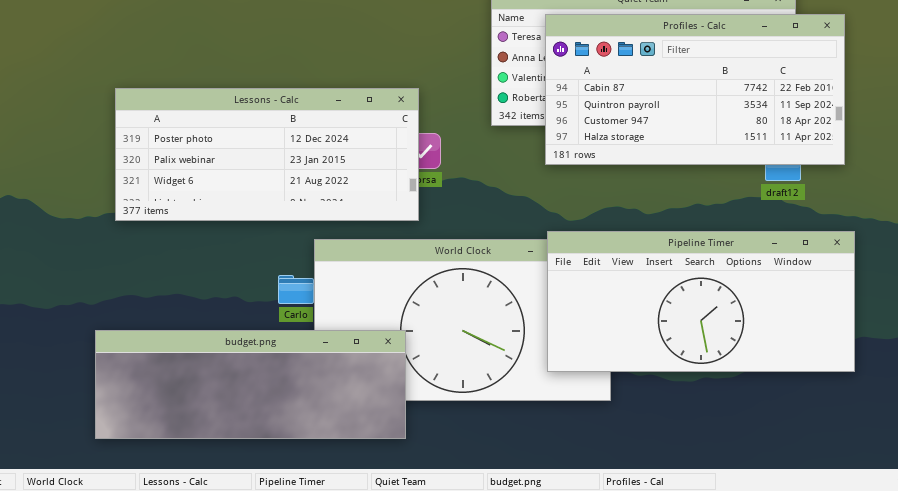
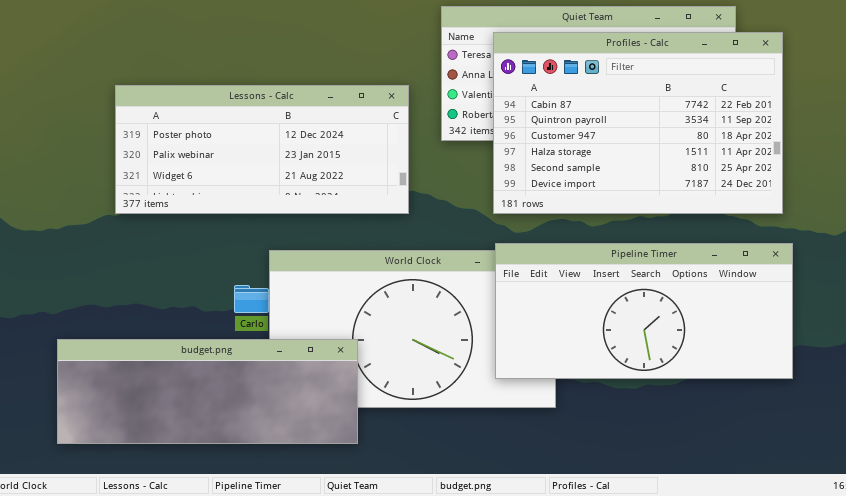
Profiles - Calc: [545,14,845,165] -> [493,32,783,214], resized
Lessons - Calc: [115,88,419,221] -> [115,85,409,214], moved

